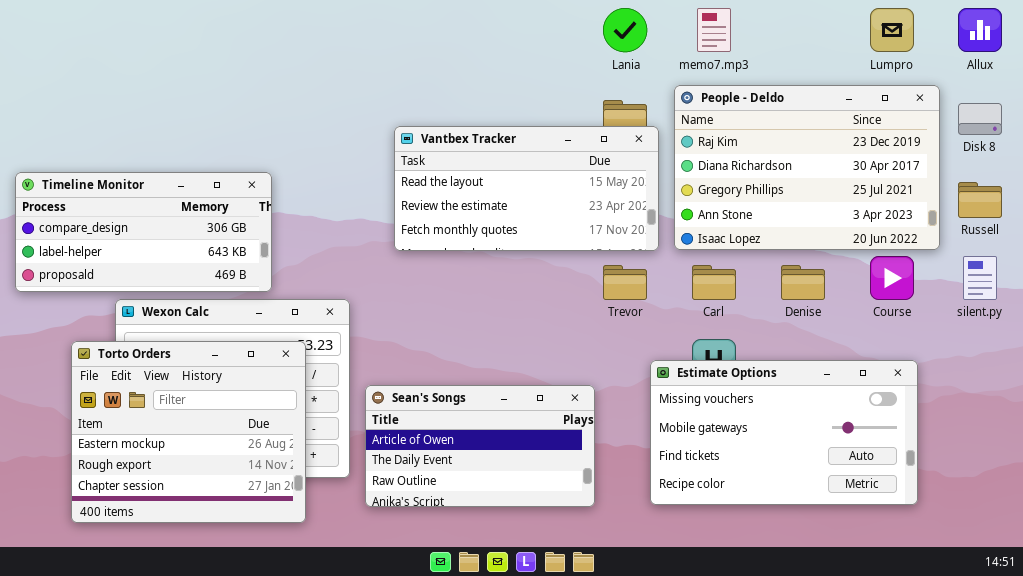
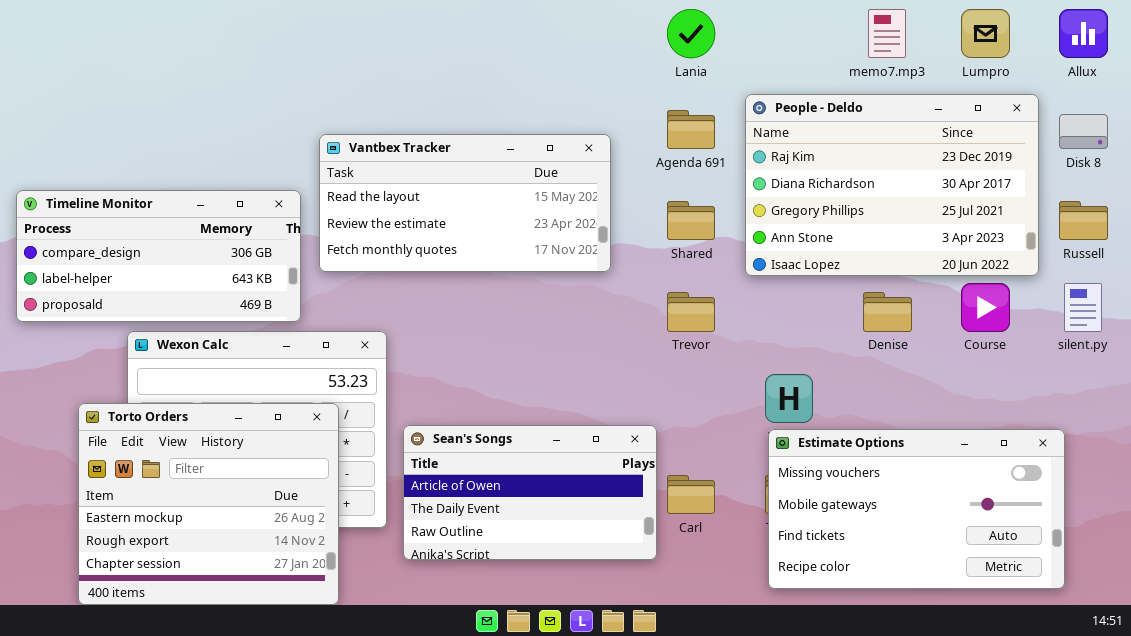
memo7.mp3: [697,8,731,52] -> [868,9,906,58], moved
Vantbex Tracker: [394,126,659,251] -> [319,134,611,272], moved
Carl: [692,265,736,300] -> [667,475,715,514], moved
Torto Orders: [71,341,306,523] -> [78,403,339,605], moved
Estimate Options: [650,360,918,505] -> [768,429,1065,589], moved

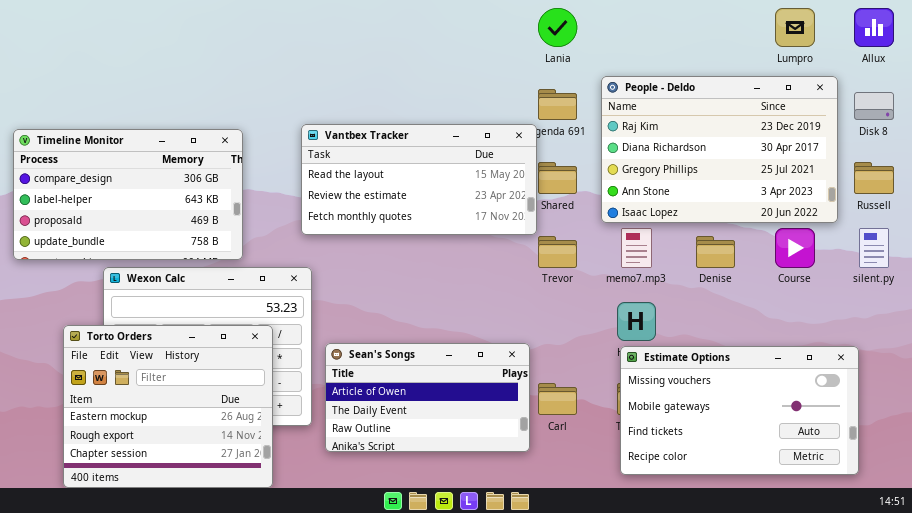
memo7.mp3: [868,9,906,58] -> [621,228,652,268], moved
Vantbex Tracker: [319,134,611,272] -> [301,124,537,235], moved
Timeline Monitor: [16,190,301,322] -> [13,129,243,260], resized

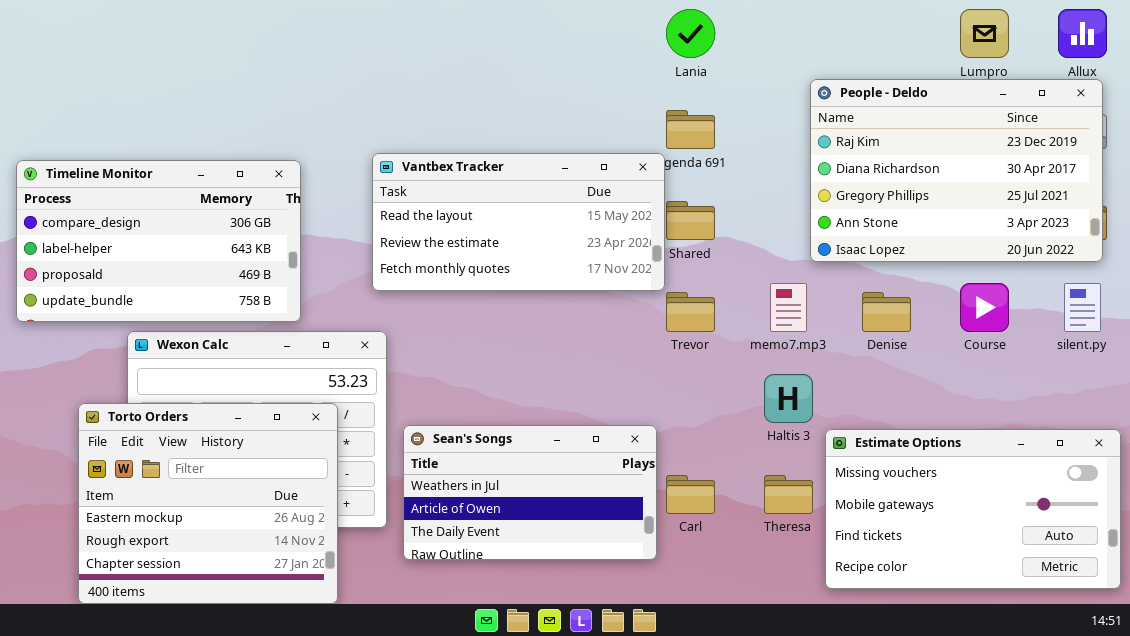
People - Deldo: [601,76,838,223] -> [810,79,1103,262], moved
Sean's Songs: [325,343,530,452] -> [403,425,657,560], scrolled up 1 row
Estimate Options: [620,346,859,475] -> [825,429,1121,589], moved

